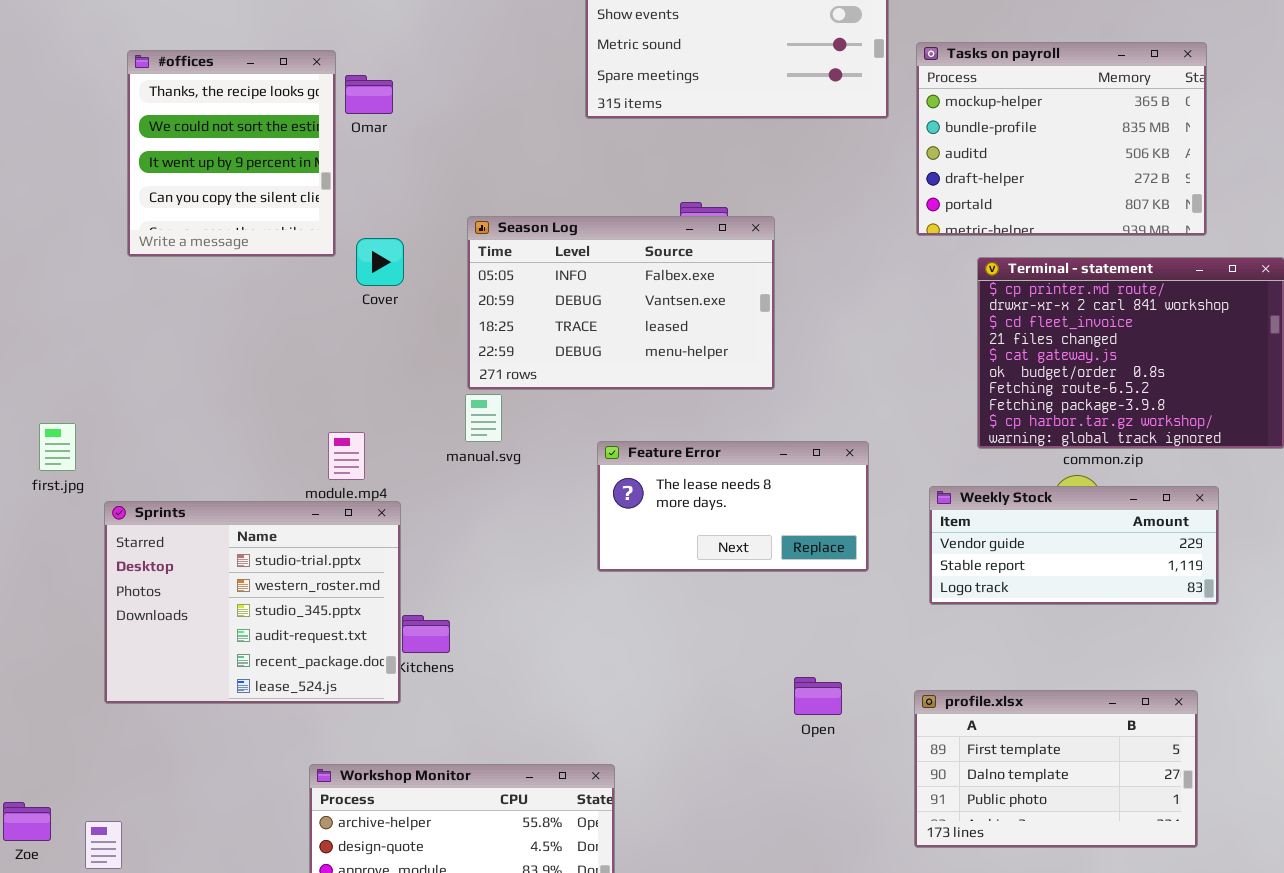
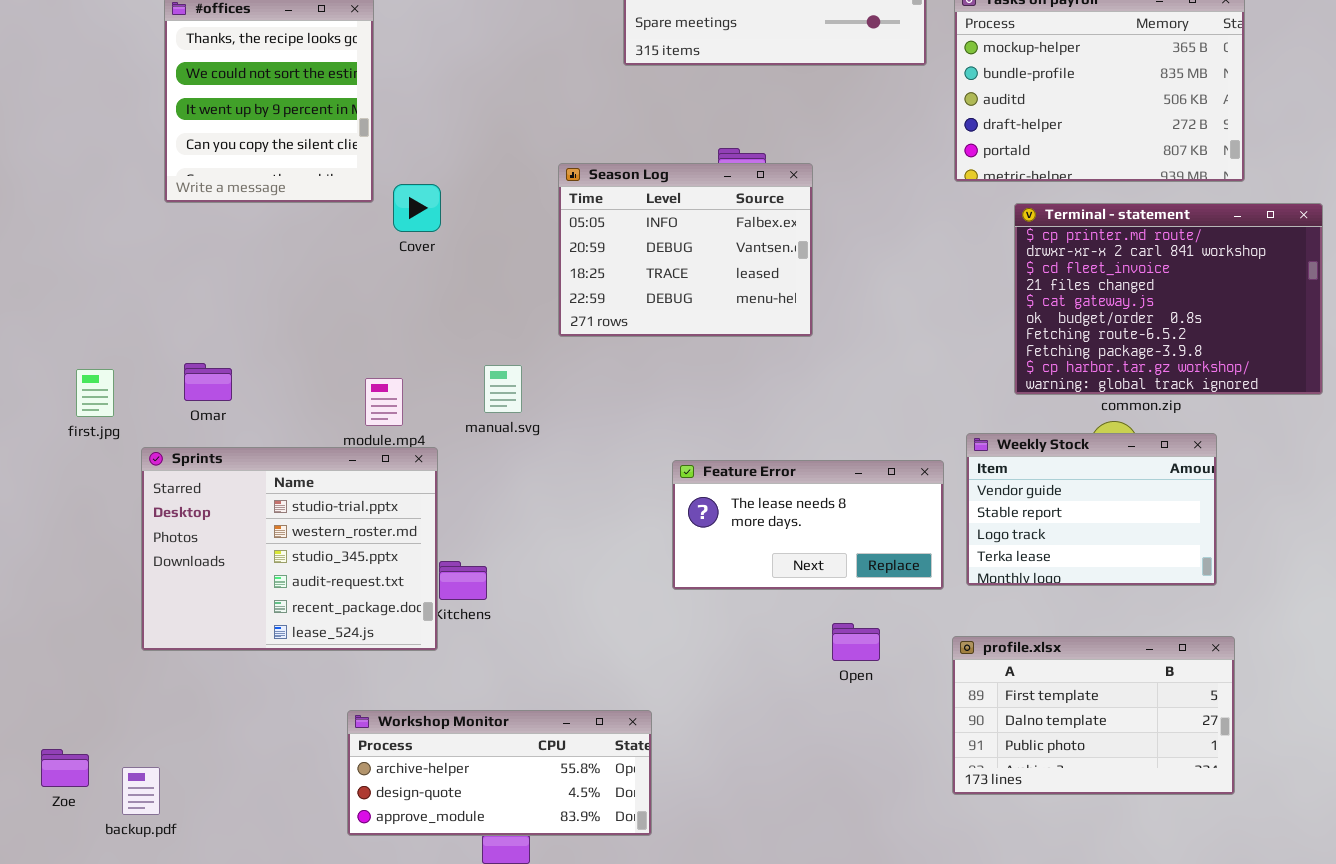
Omar: [345,75,393,114] -> [184,363,232,401], moved
Season Log: [467,216,775,390] -> [558,163,813,337], resized
manual.svg: [465,394,502,442] -> [484,365,522,413], moved
Feature Error: [597,441,869,572] -> [672,460,944,590], moved
Weekly Stock: [929,486,1219,605] -> [966,433,1217,586], resized

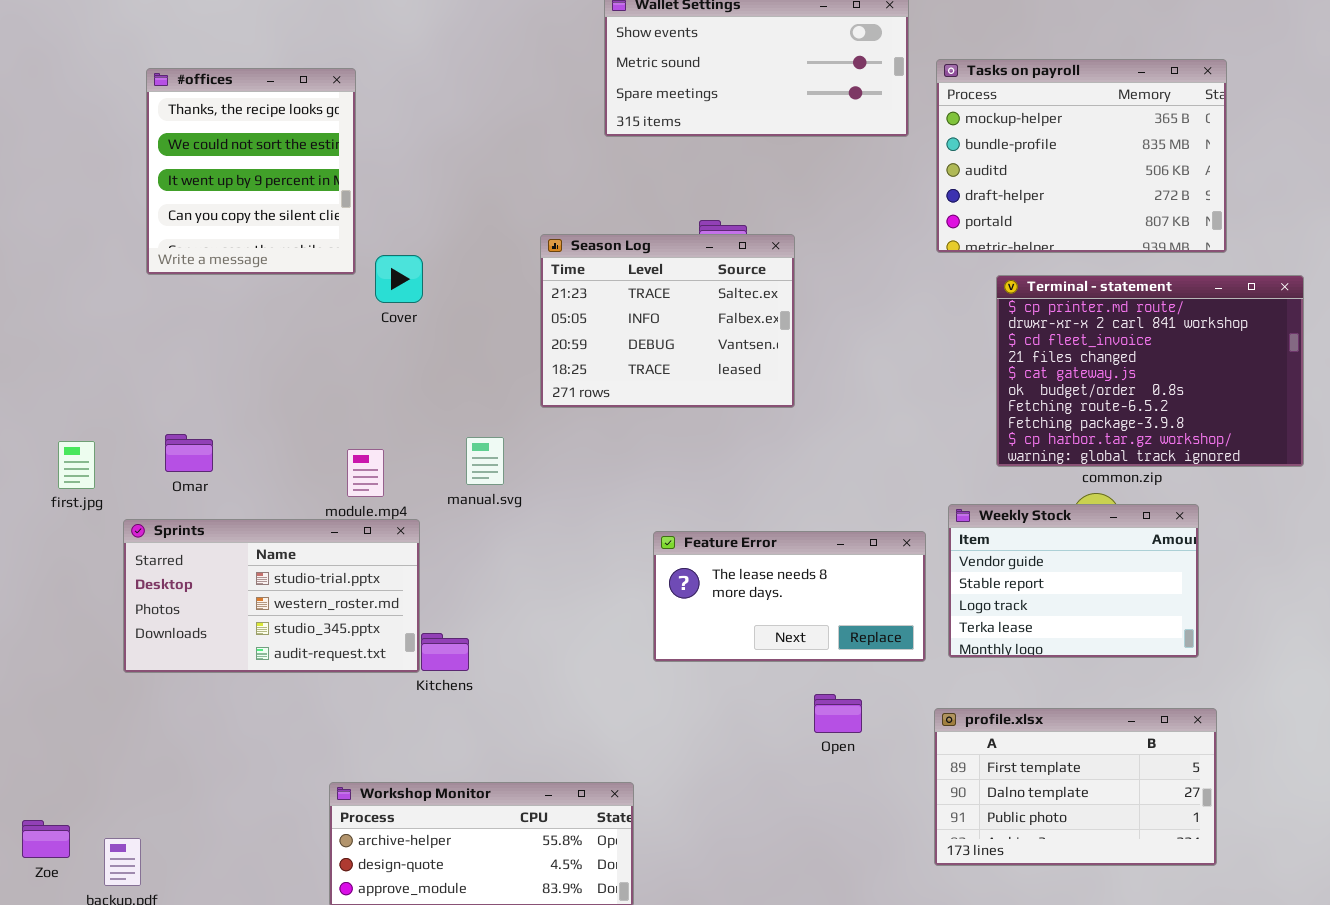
Season Log: [558,163,813,337] -> [540,234,795,408], scrolled up 1 row
Sprints: [141,447,438,651] -> [123,519,420,673], resized

